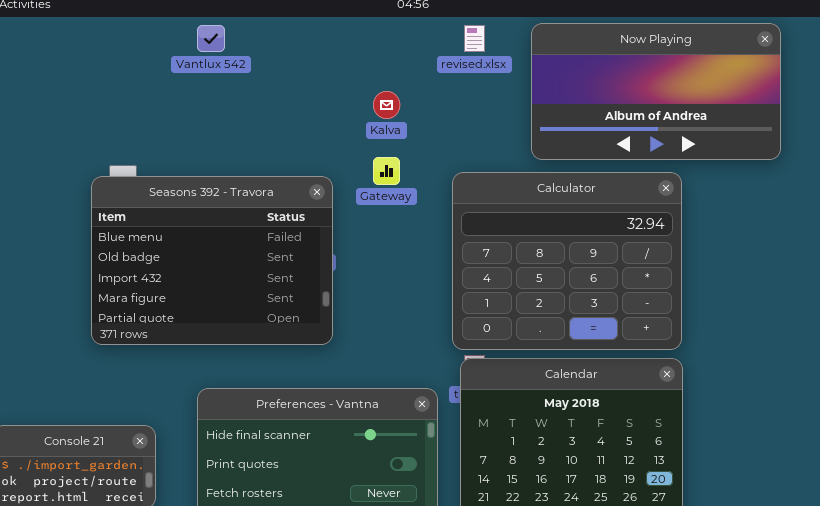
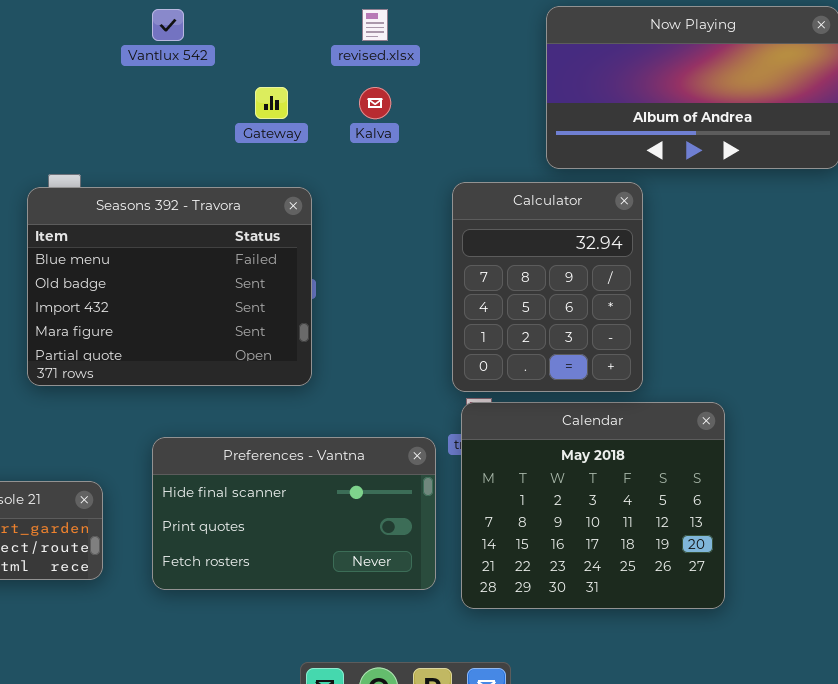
revised.xlsx: [464,25,485,52] -> [362,9,388,41], moved
Gateway: [373,157,400,185] -> [255,87,288,119], moved
Calculator: [452,172,682,350] -> [452,182,643,392], resized

